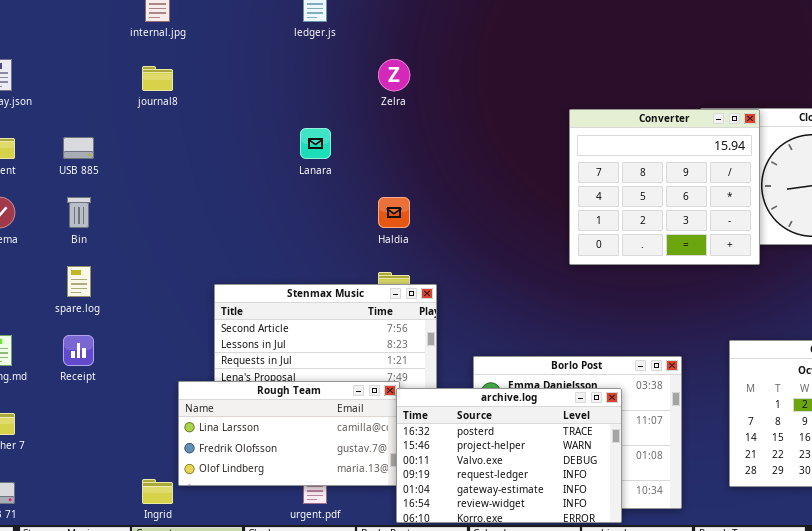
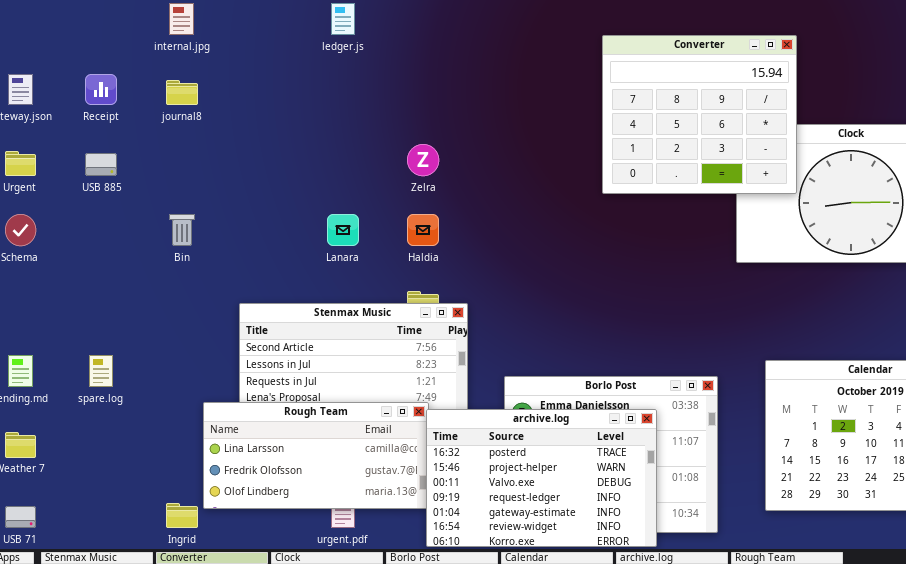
Zelra: [378,59,410,91] -> [407,144,439,176], moved
Converter: [569,109,760,265] -> [602,35,797,194], moved
Lanara: [300,128,331,159] -> [327,214,359,246], moved
Bin: [67,197,91,228] -> [169,214,195,246], moved
spare.log: [67,266,91,297] -> [89,355,113,387], moved
Receipt: [63,335,94,366] -> [85,74,117,105], moved

